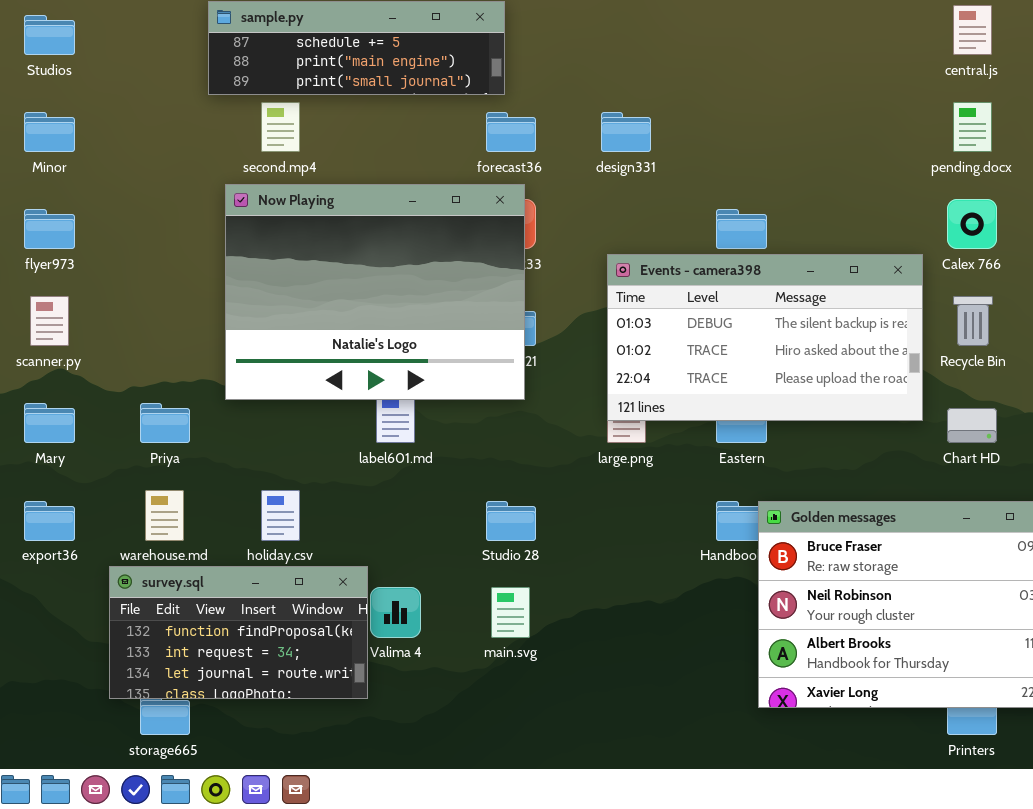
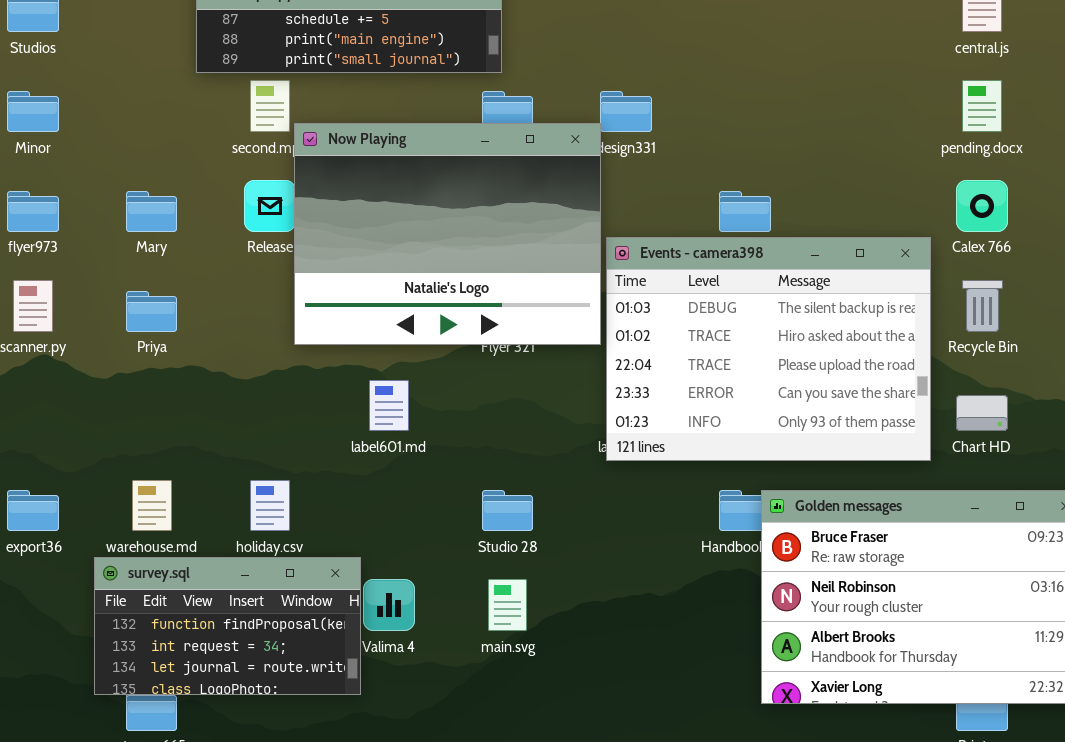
Now Playing: [225,184,525,400] -> [294,123,601,345], moved
Events - camera398: [607,254,923,421] -> [606,237,931,461], resized
Mary: [24,403,75,443] -> [126,191,177,232], moved
Priya: [140,403,190,443] -> [126,291,177,332], moved

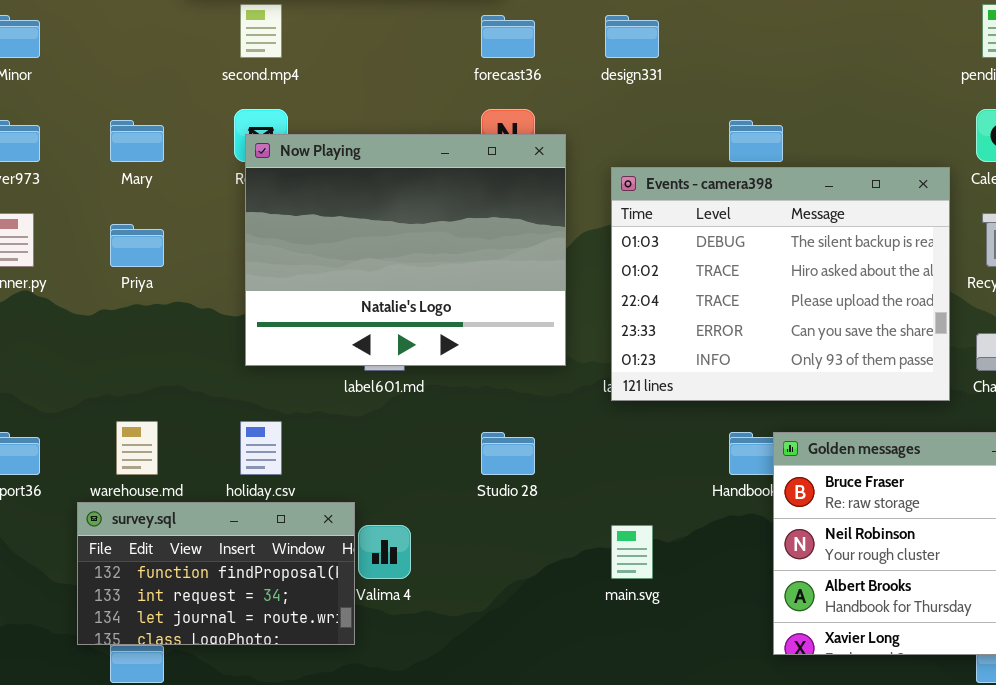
Now Playing: [294,123,601,345] -> [245,134,566,366], moved
main.svg: [488,579,527,631] -> [611,525,653,579], moved

